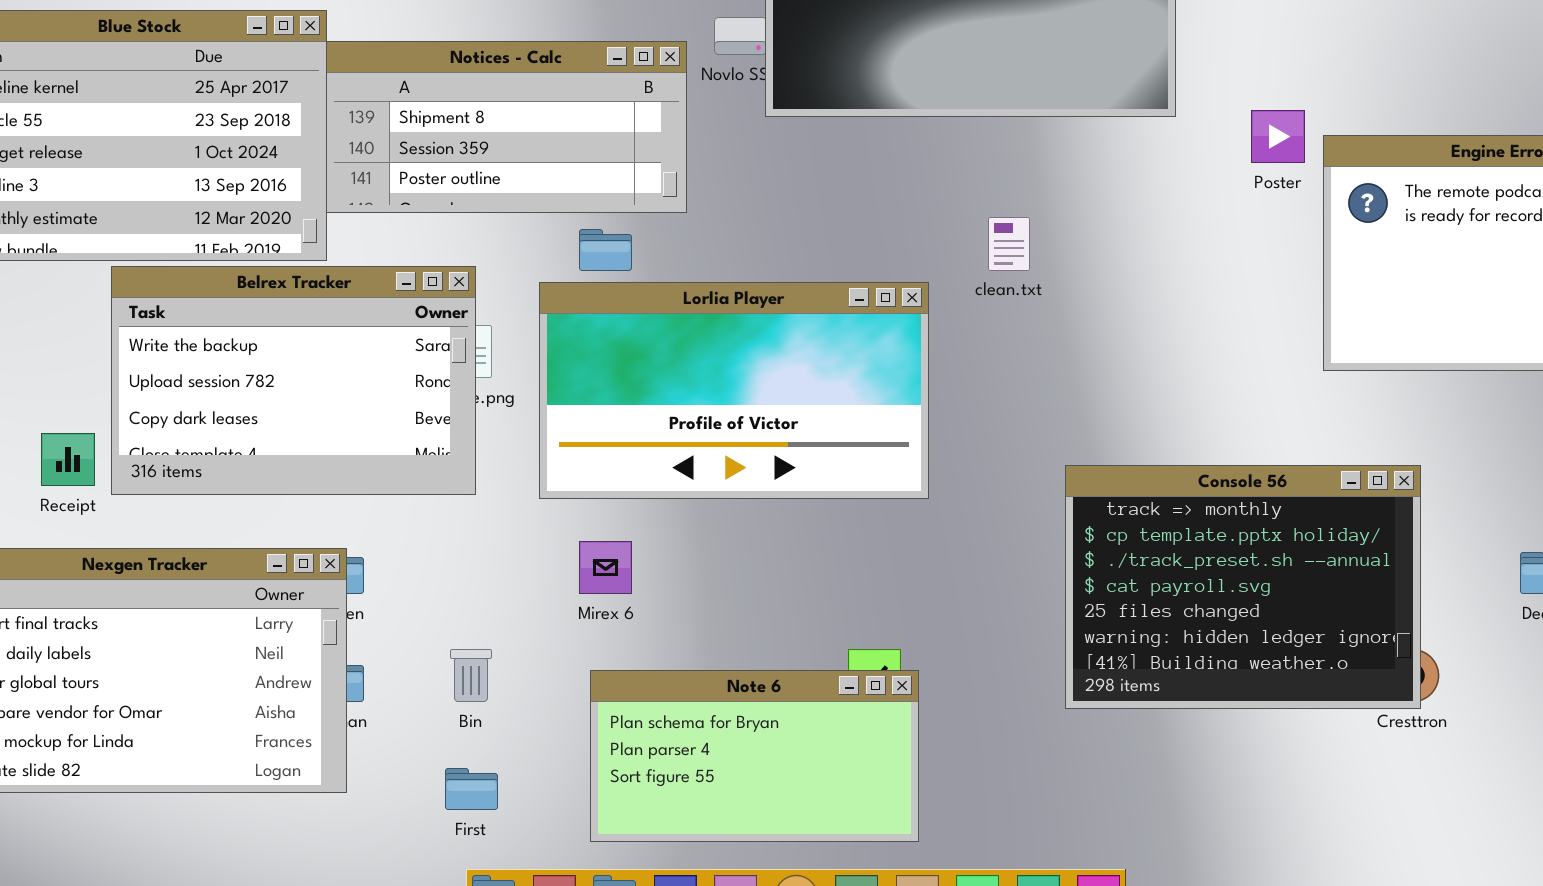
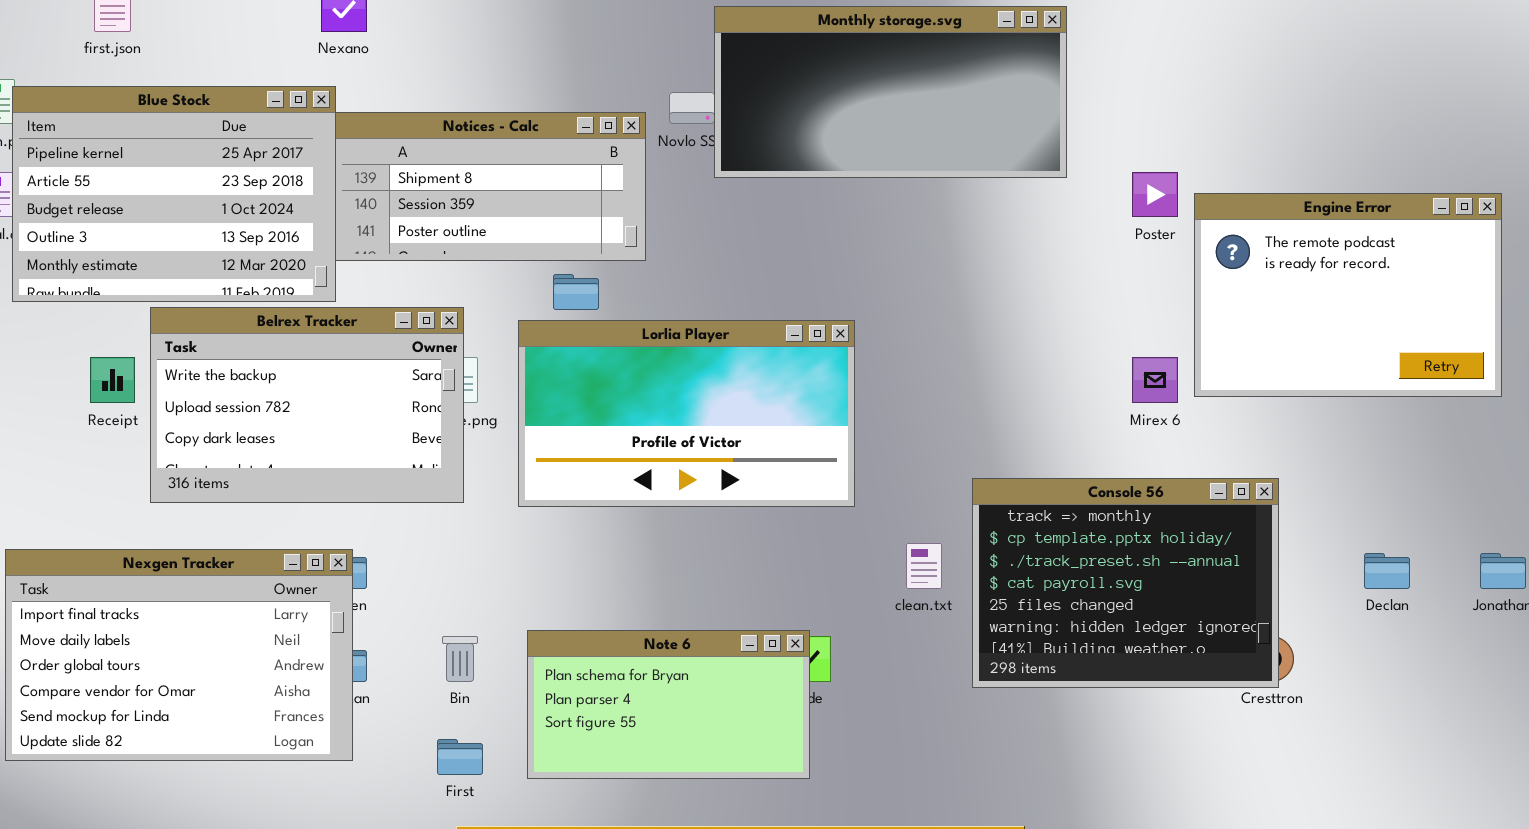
clean.txt: [988,217,1030,271] -> [906,543,942,589], moved
Receipt: [41,433,95,486] -> [90,357,135,403], moved
Mirex 6: [579,541,632,594] -> [1132,357,1178,403], moved
Note 6: [590,670,919,842] -> [527,630,810,779], moved

